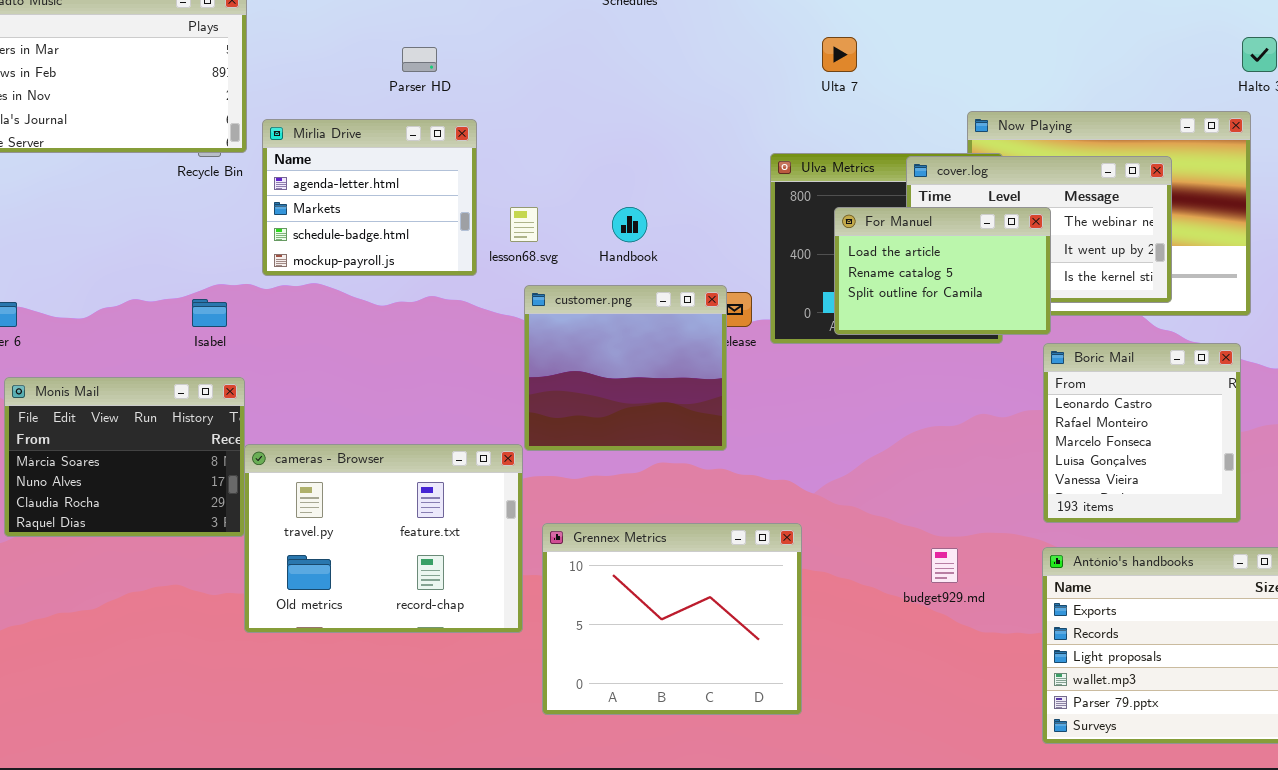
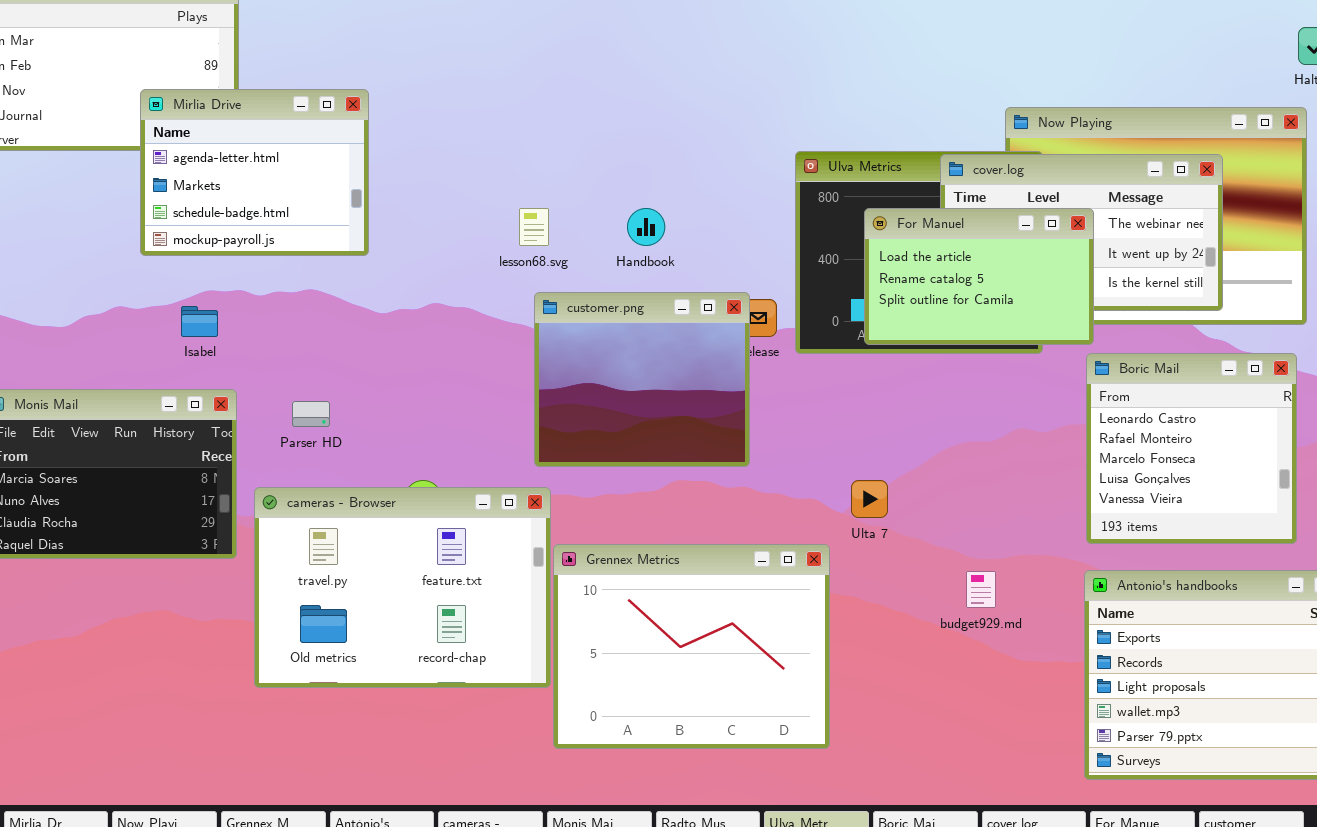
Ulta 7: [822,37,857,72] -> [851,480,888,518], moved
Parser HD: [402,47,437,72] -> [292,401,330,427], moved
Mirlia Drive: [262,119,477,276] -> [140,89,369,256], moved
cameras - Browser: [244,444,523,633] -> [254,487,551,688], moved

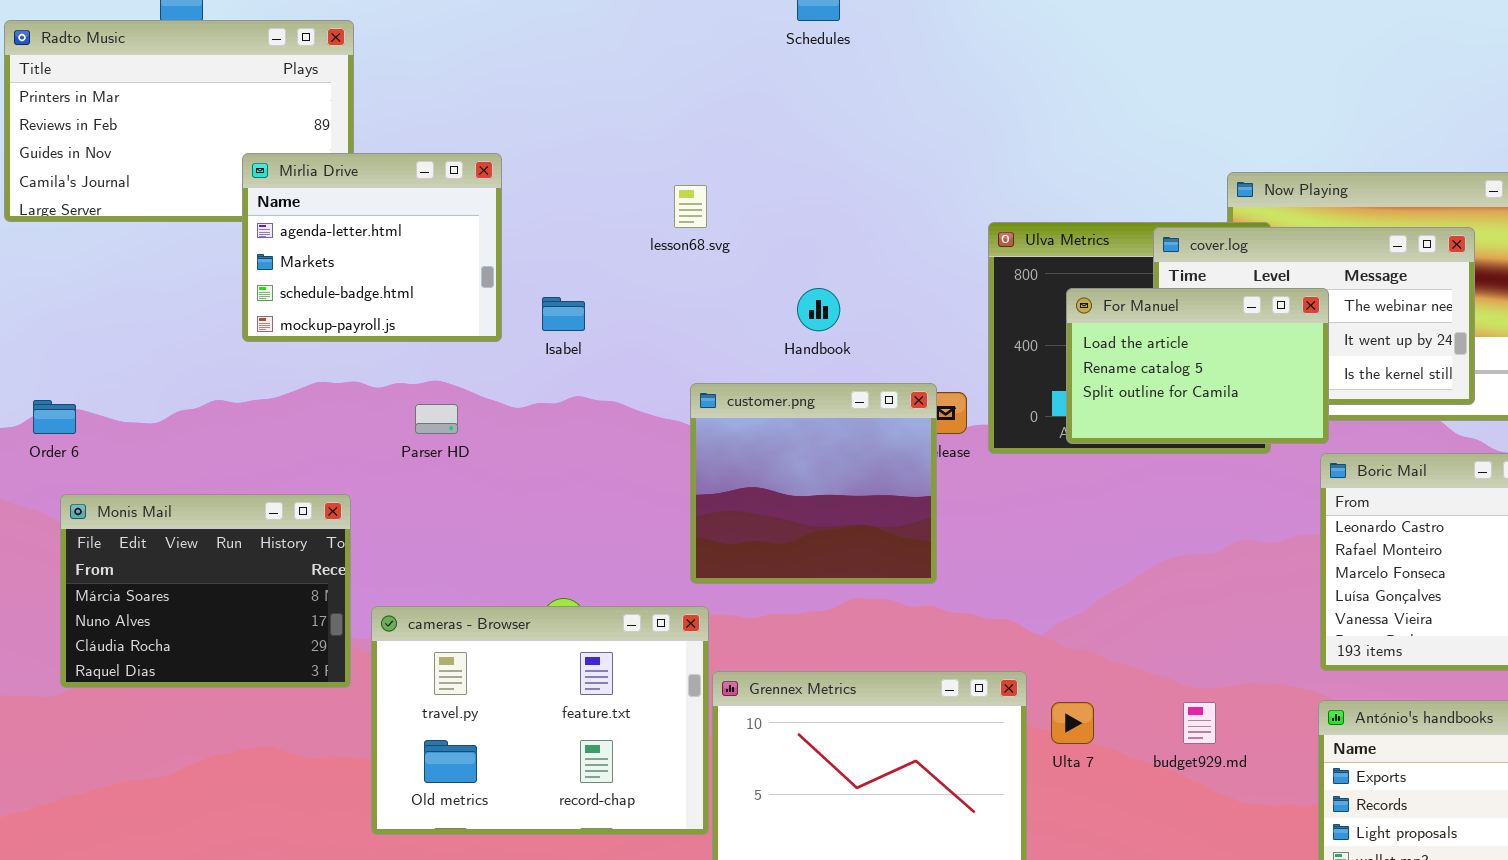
lesson68.svg: [519,208,549,246] -> [674,185,707,228], moved
Isabel: [181,306,218,337] -> [542,297,585,331], moved
Parser HD: [292,401,330,427] -> [415,404,458,434], moved
Ulta 7: [851,480,888,518] -> [1051,702,1094,744], moved

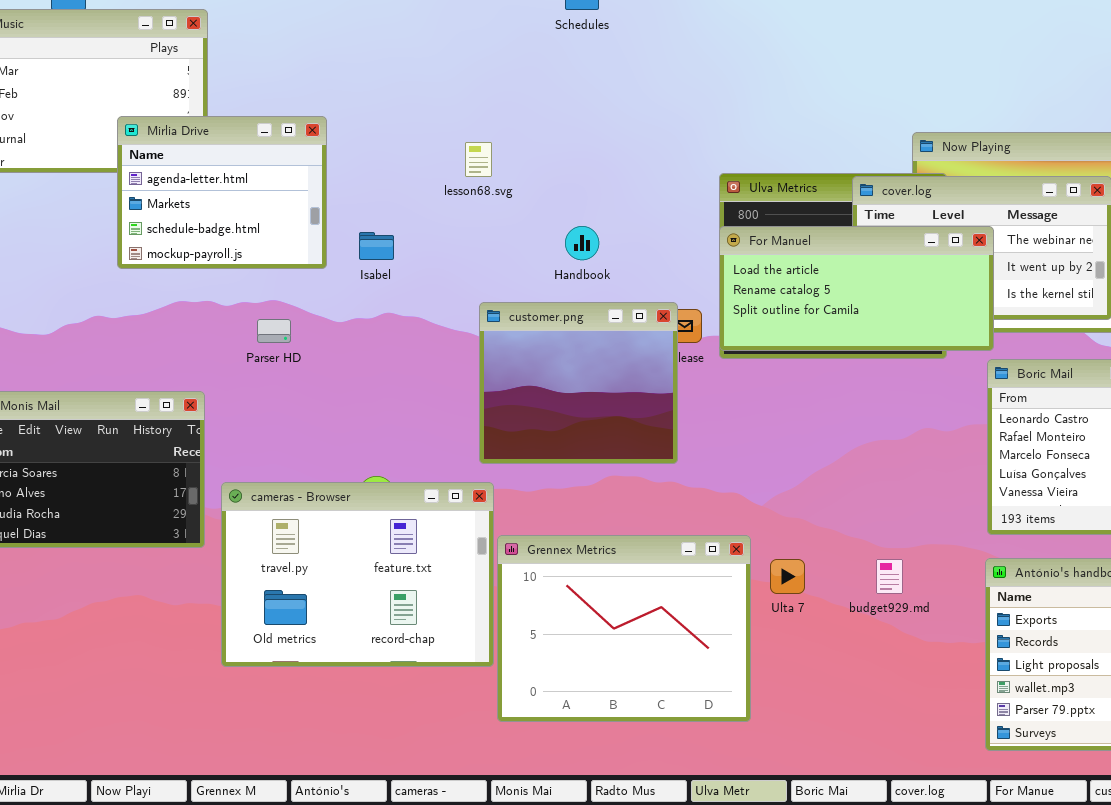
For Manuel: [1066,288,1329,444] -> [719,226,994,351], resized

